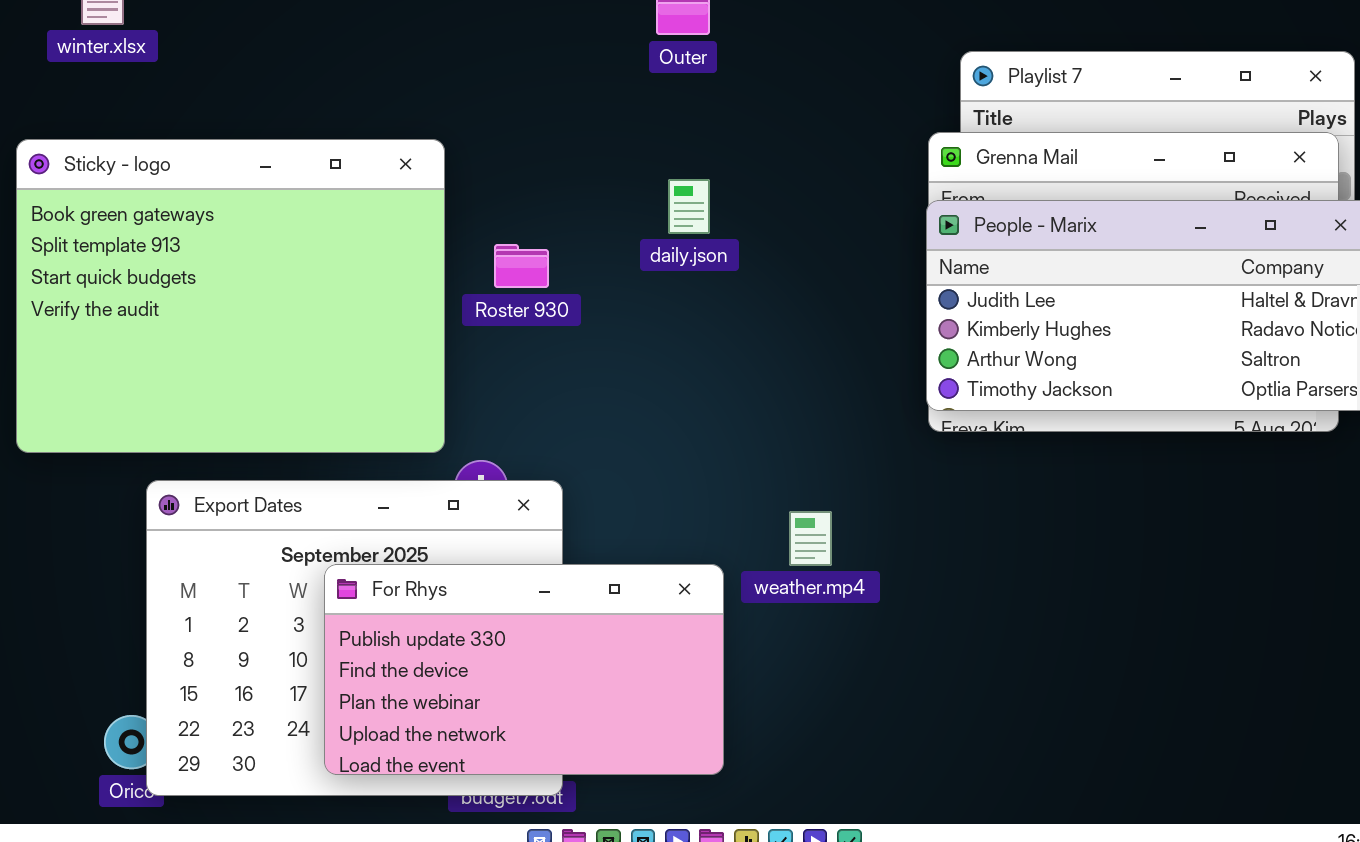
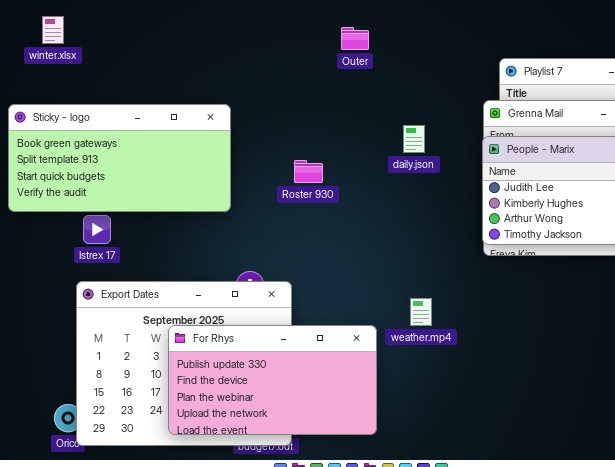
Sticky - logo: [16,139,445,453] -> [8,104,231,212], resized
daily.json: [668,179,710,234] -> [403,125,425,153], moved
Roster 930: [494,244,549,288] -> [294,160,323,183], moved

